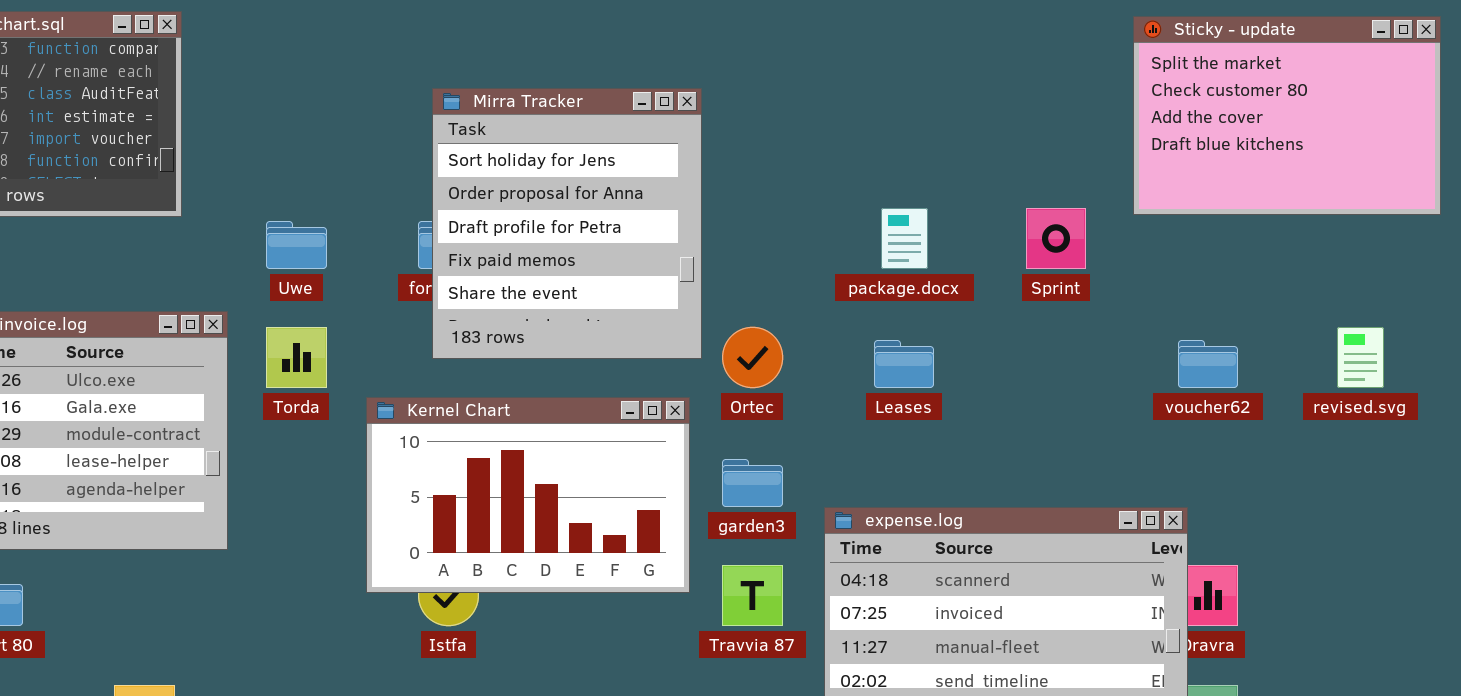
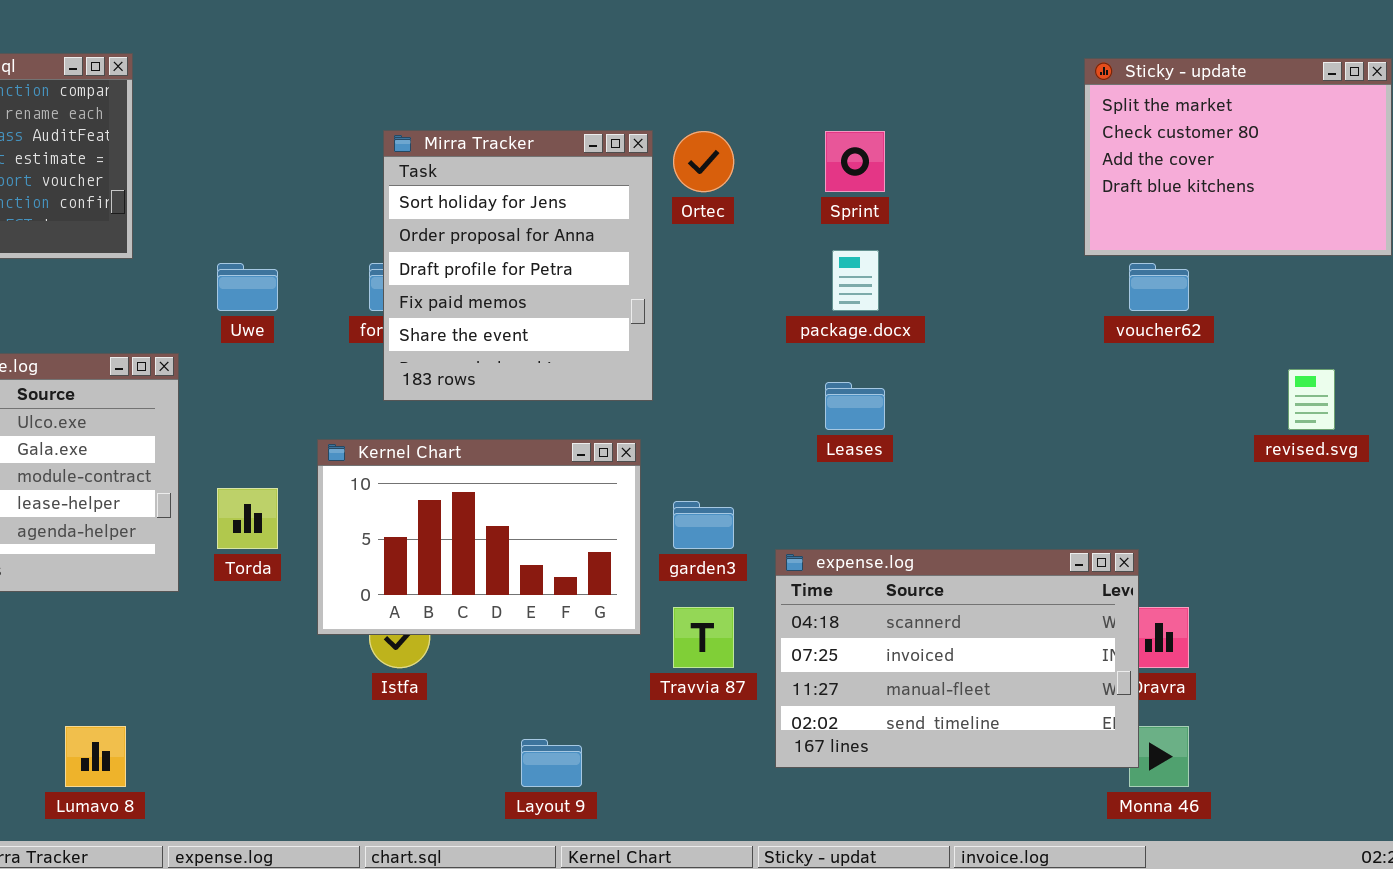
Sprint: [1026,208,1086,269] -> [825,131,885,192], moved
Torda: [266,327,327,388] -> [217,488,278,549], moved
Ortec: [722,327,783,388] -> [673,131,734,192], moved
voucher62: [1178,340,1238,388] -> [1129,263,1189,311], moved

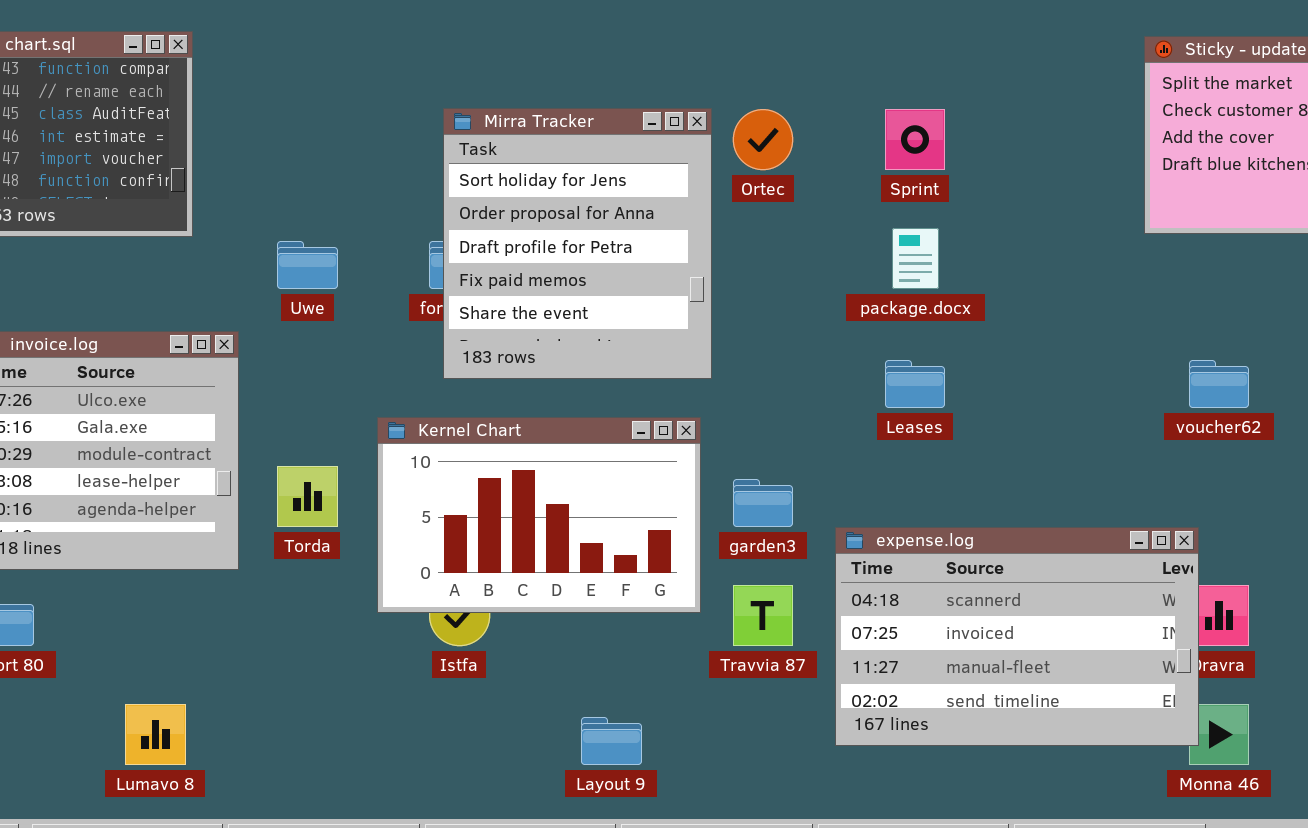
voucher62: [1129,263,1189,311] -> [1189,360,1249,408], moved

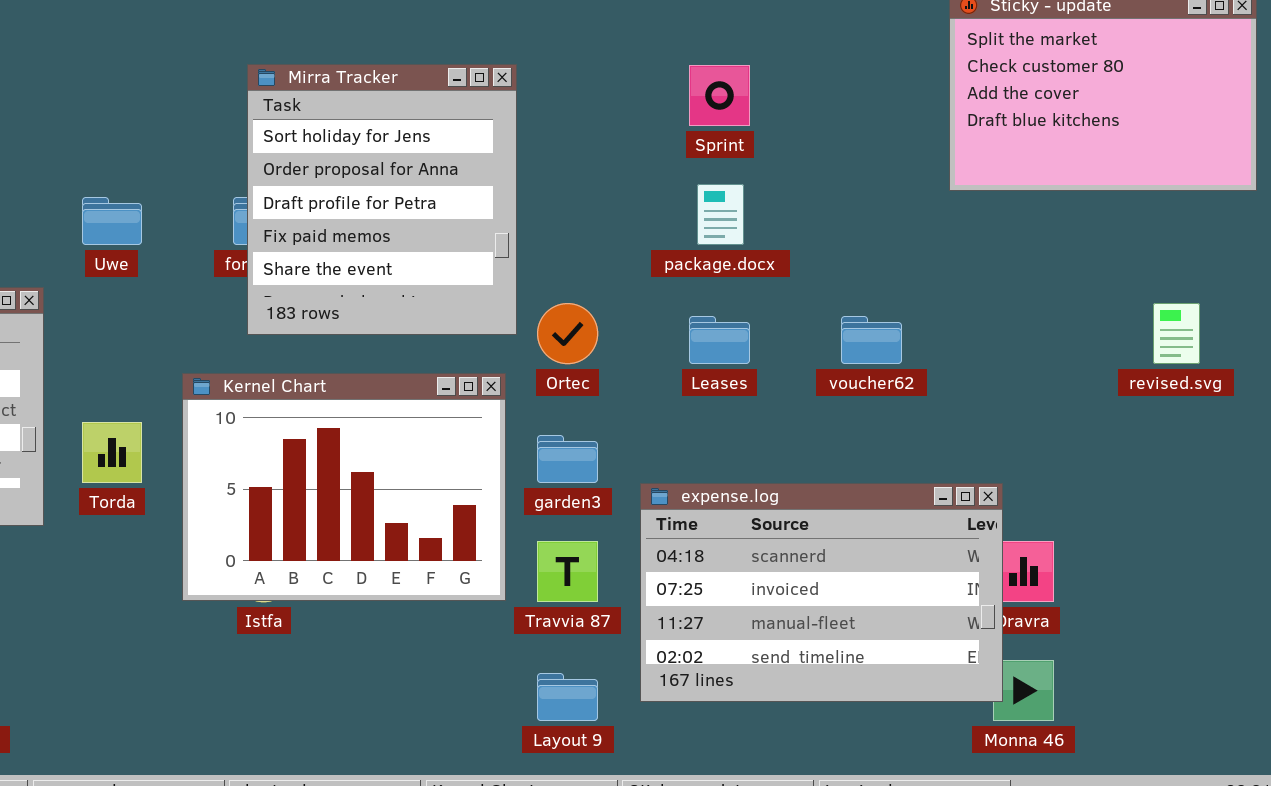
Ortec: [733,109,793,170] -> [537,303,598,364], moved
voucher62: [1189,360,1249,408] -> [841,316,902,364], moved
Kernel Chart: [377,417,701,613] -> [182,373,506,601], resized
Layout 9: [581,717,642,765] -> [537,673,598,721], moved

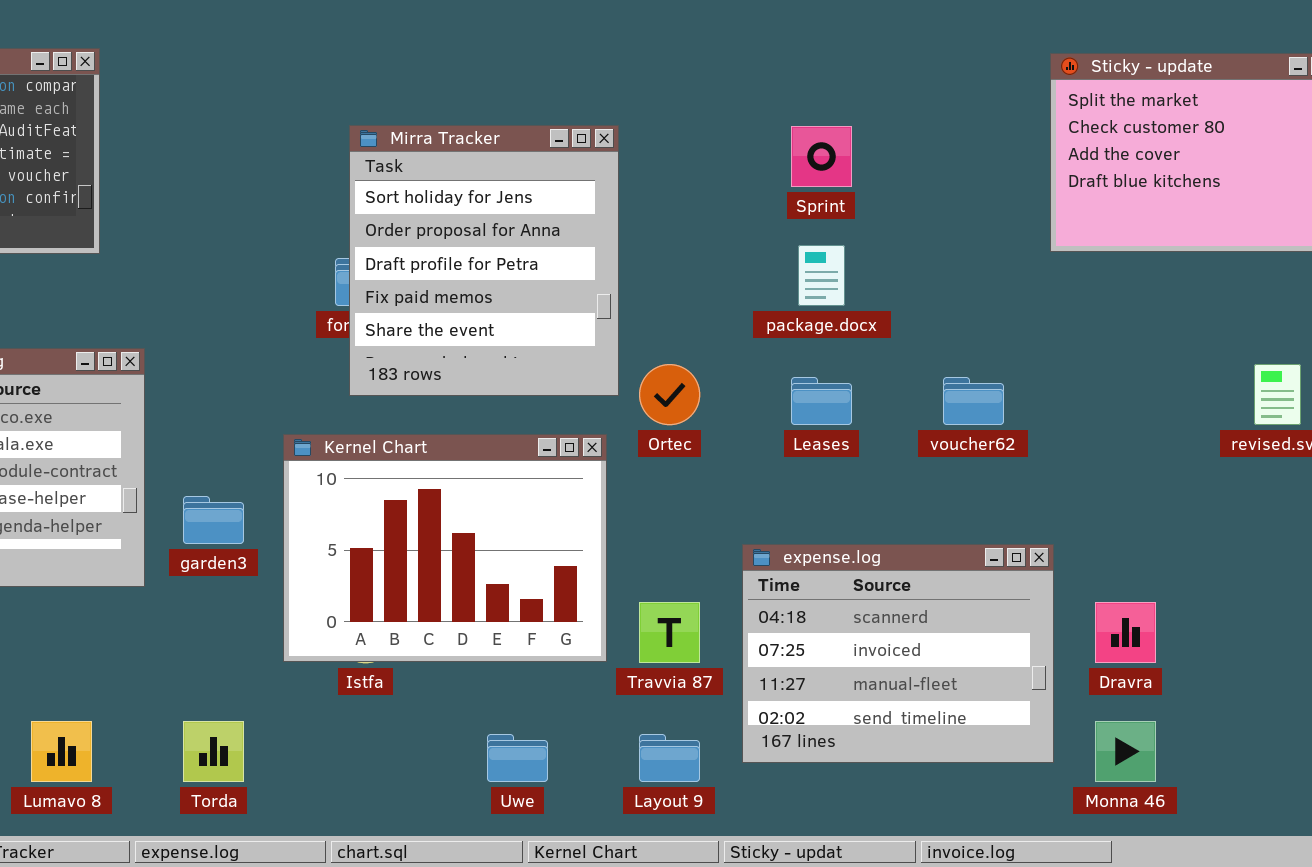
Uwe: [82,197,142,245] -> [487,734,548,782], moved
Torda: [82,422,142,483] -> [183,721,244,782], moved
garden3: [537,435,598,483] -> [183,496,244,544], moved
expense.log: [640,483,1003,702] -> [742,544,1054,763], resized

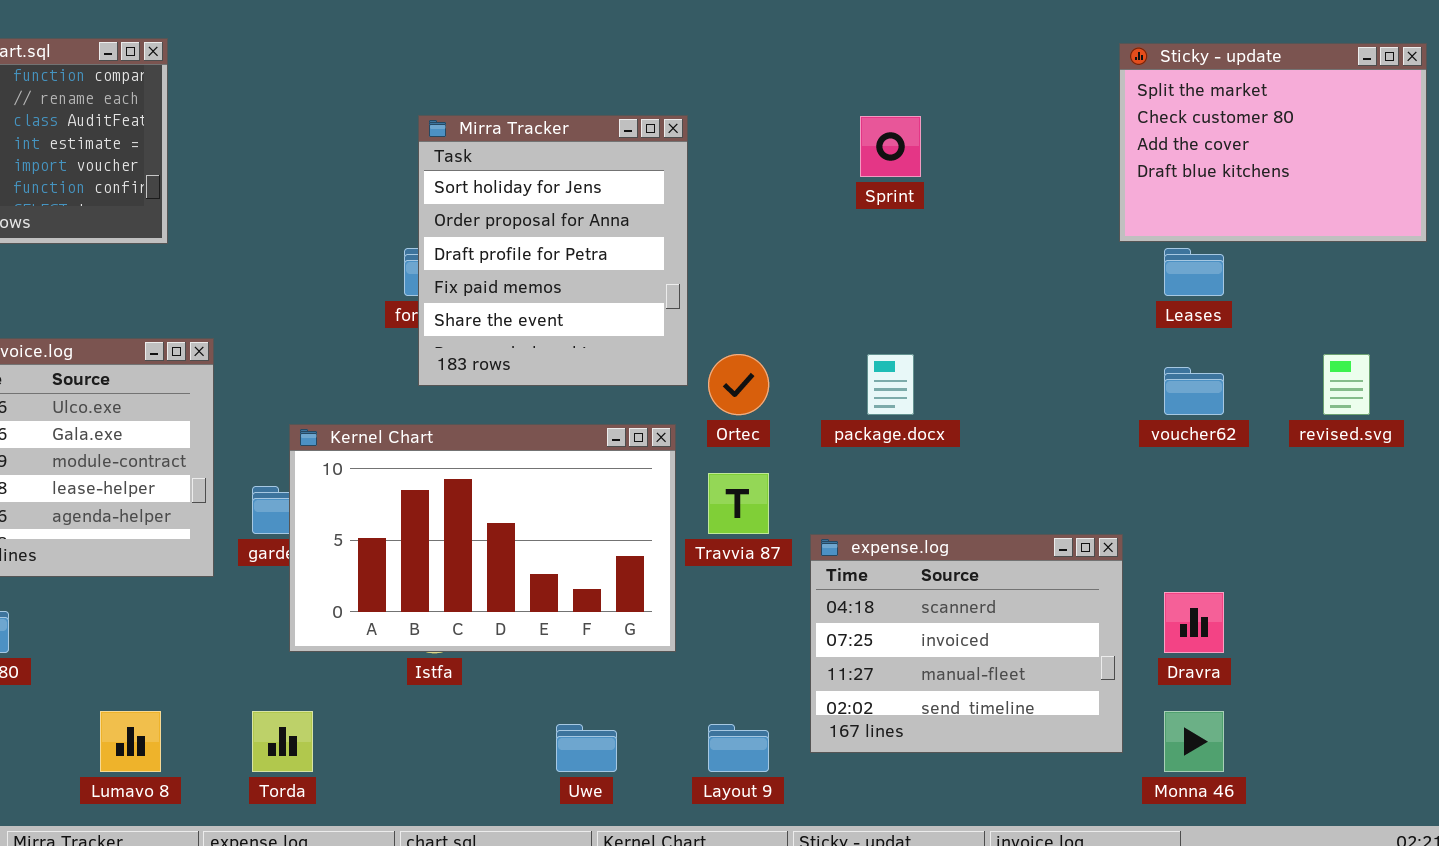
package.docx: [798,245,845,306] -> [867,354,914,415], moved
Leases: [791,377,852,425] -> [1164,248,1224,296], moved
voucher62: [943,377,1004,425] -> [1164,367,1224,415], moved
Kernel Chart: [283,434,607,662] -> [289,424,676,652], resized
Travvia 87: [639,602,700,663] -> [708,473,769,534], moved

